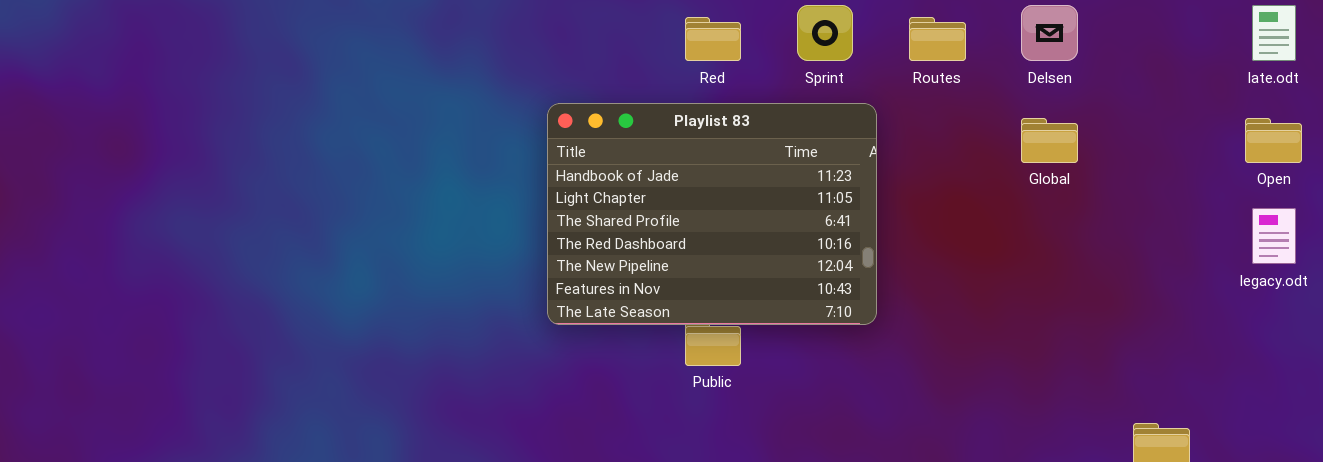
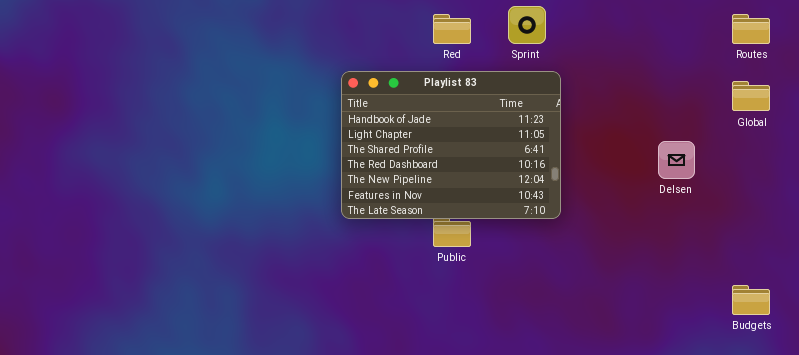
Delsen: [1021,5,1078,61] -> [658,141,695,179], moved
Routes: [909,17,966,61] -> [732,14,770,44], moved
Global: [1021,118,1078,163] -> [732,81,770,111], moved

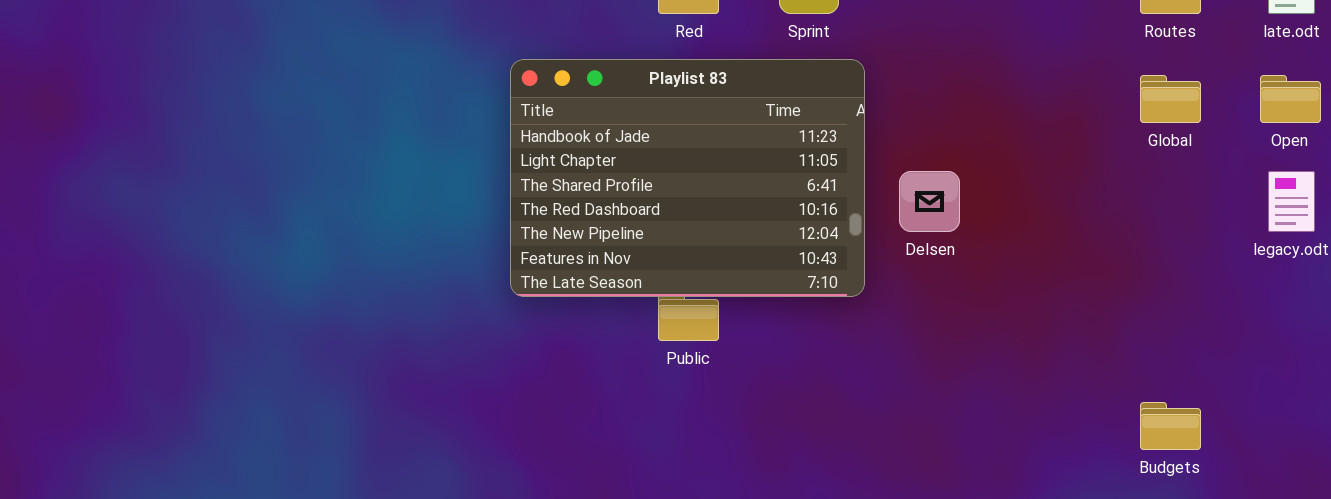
Delsen: [658,141,695,179] -> [899,171,960,232], moved

